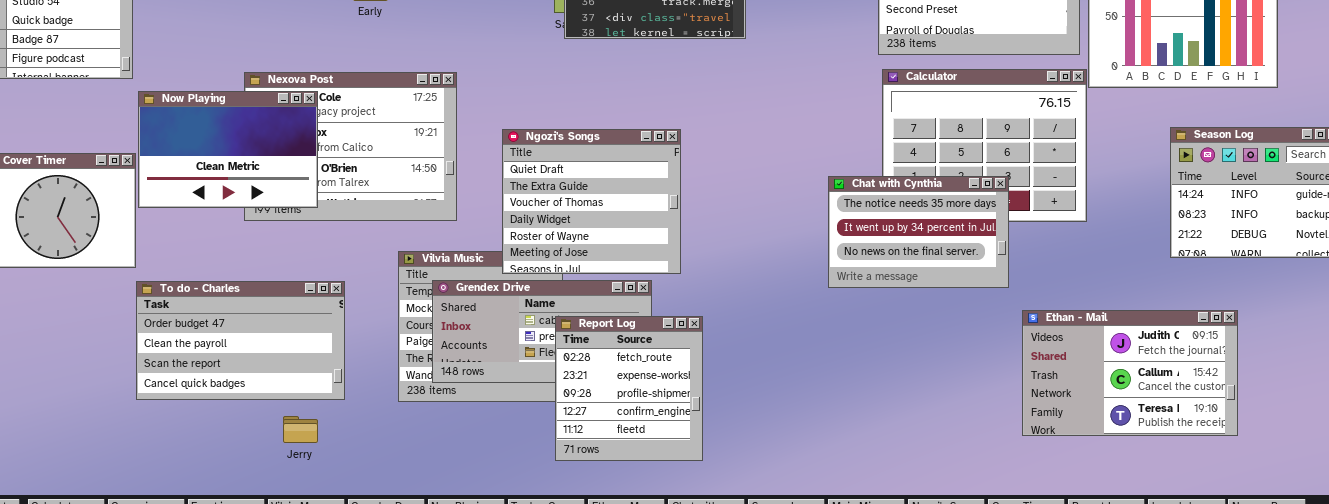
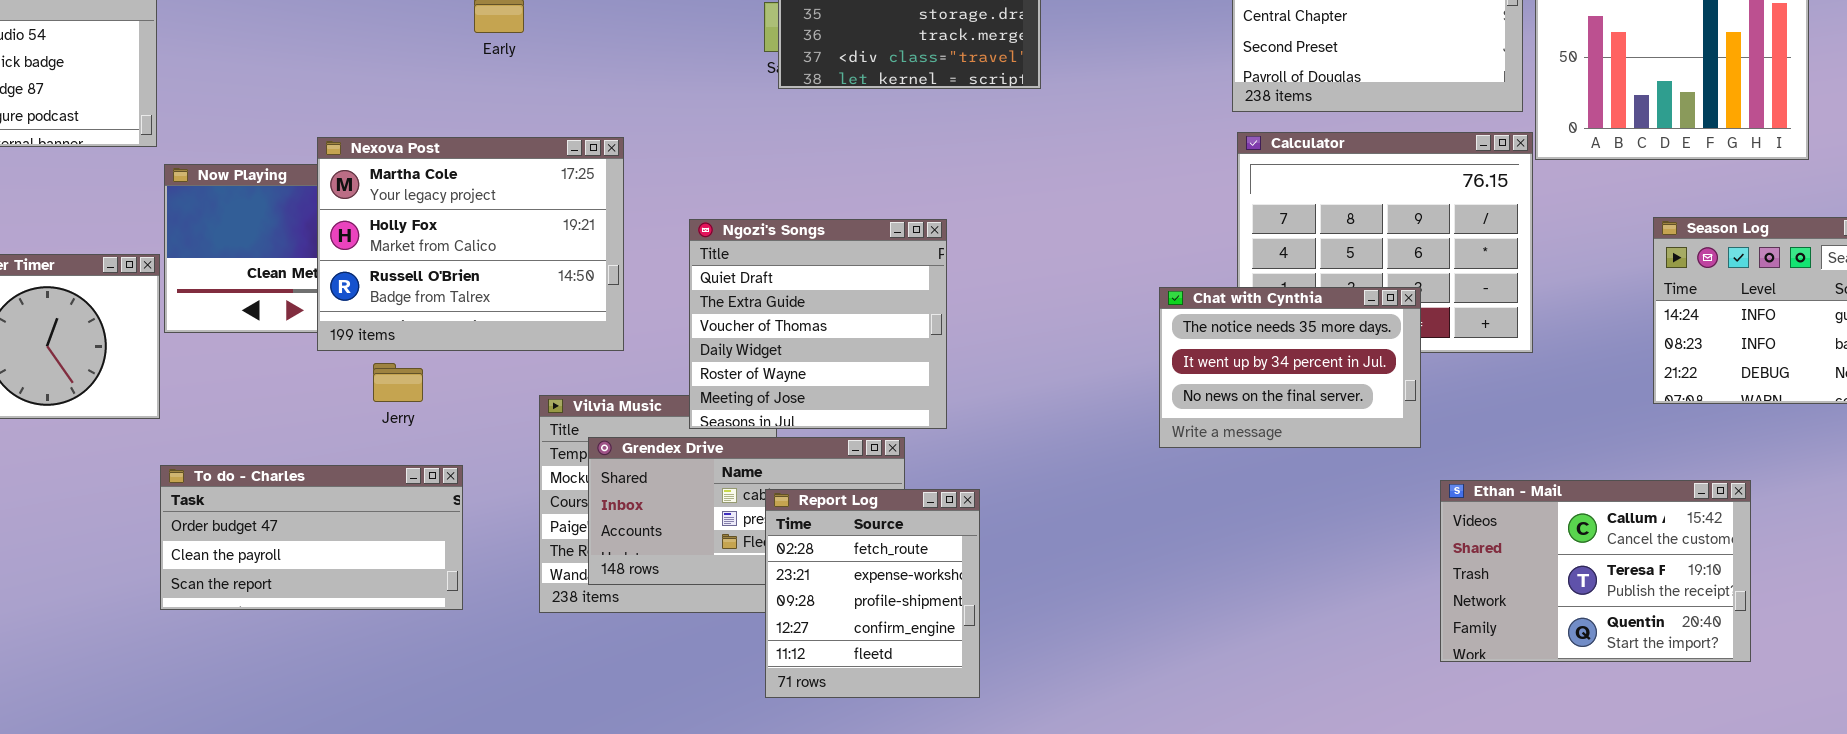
Nexova Post: [244,72,457,221] -> [317,137,624,351], raised
To do - Charles: [136,281,345,400] -> [160,465,463,610], resized
Ethan - Mail: [1022,310,1238,436] -> [1440,480,1751,662], scrolled down 1 row
Jerry: [283,416,318,443] -> [373,363,423,402], moved

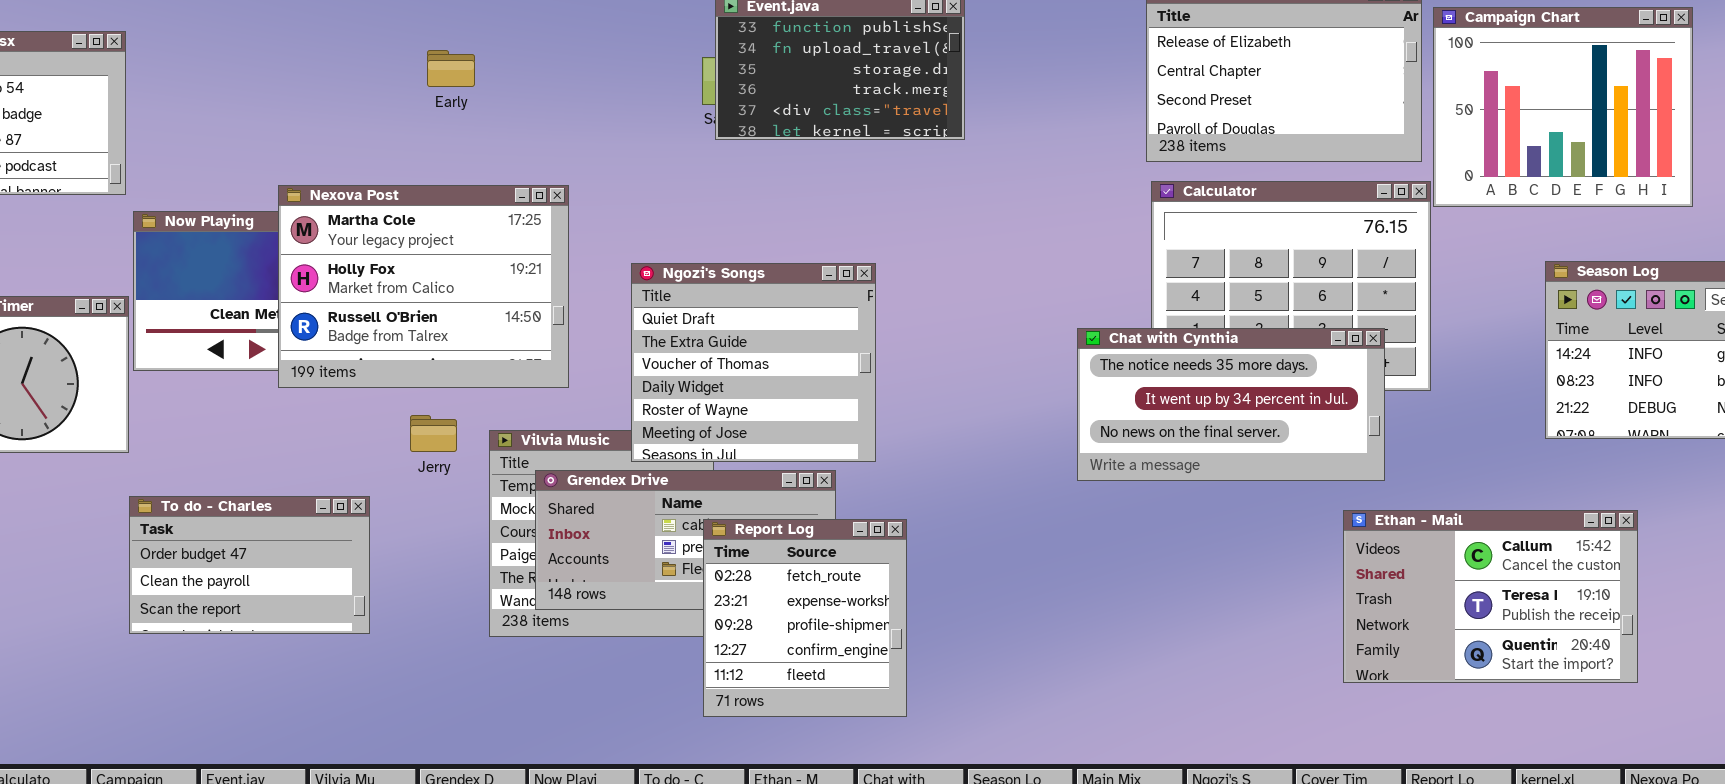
Chat with Cynthia: [1159,287,1421,448] -> [1077,328,1385,481], resized
Jerry: [373,363,423,402] -> [410,415,457,452], moved
To do - Charles: [160,465,463,610] -> [129,496,370,634], resized

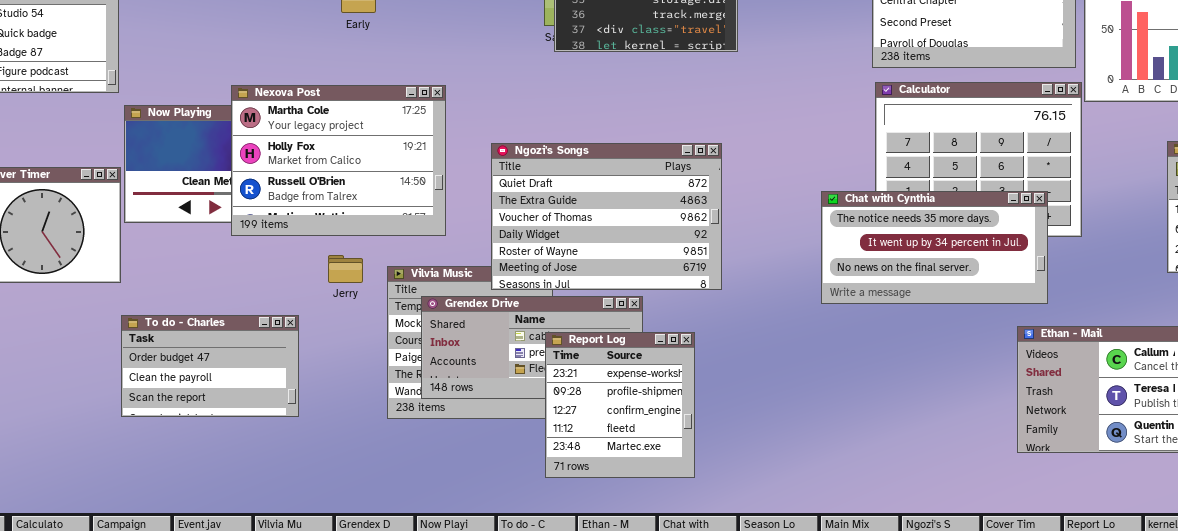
Ngozi's Songs: [631,263,876,462] -> [491,143,722,290], resized
Report Log: [703,519,907,717] -> [545,332,695,478], scrolled down 1 row

